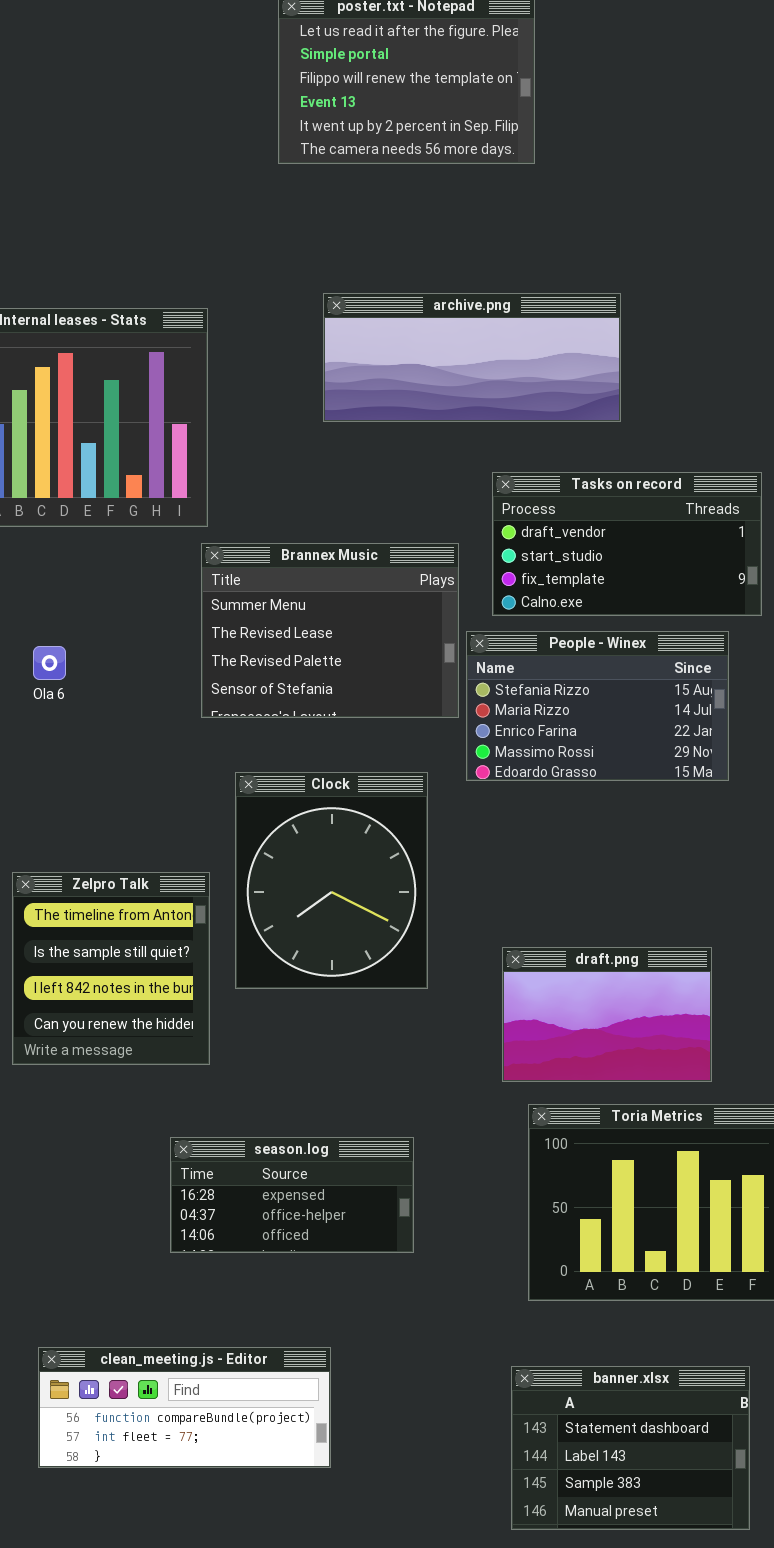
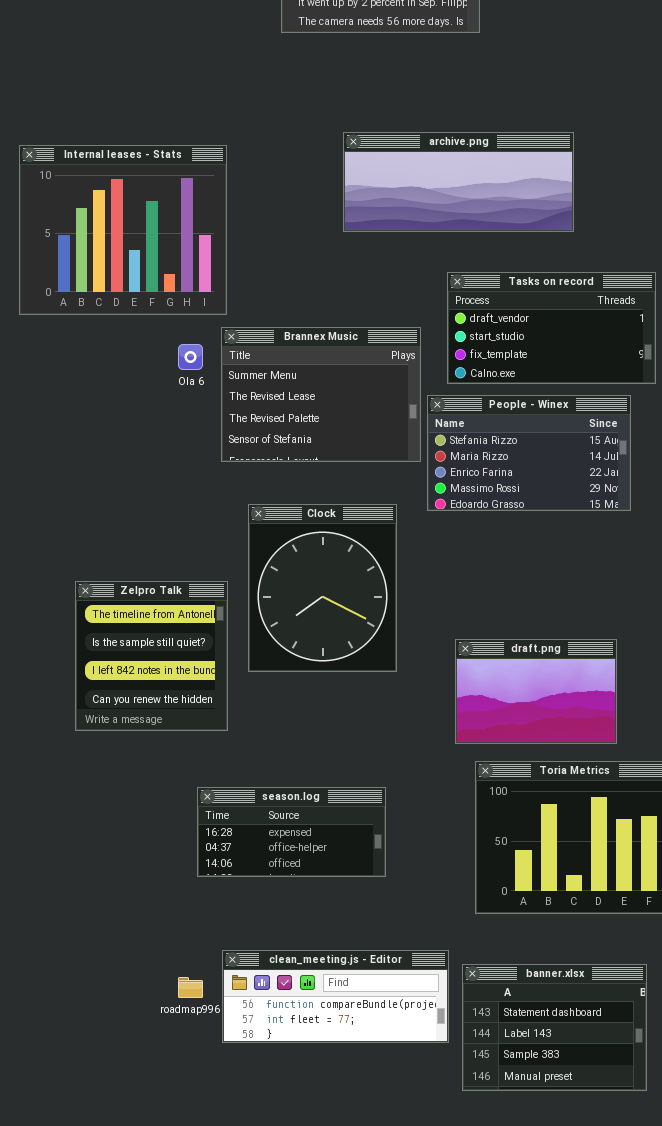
archive.png: [323,293,621,422] -> [343,132,574,232], moved
Ola 6: [33,646,66,680] -> [178,344,203,370], moved
clean_meeting.js - Editor: [38,1347,331,1468] -> [222,950,449,1043], moved

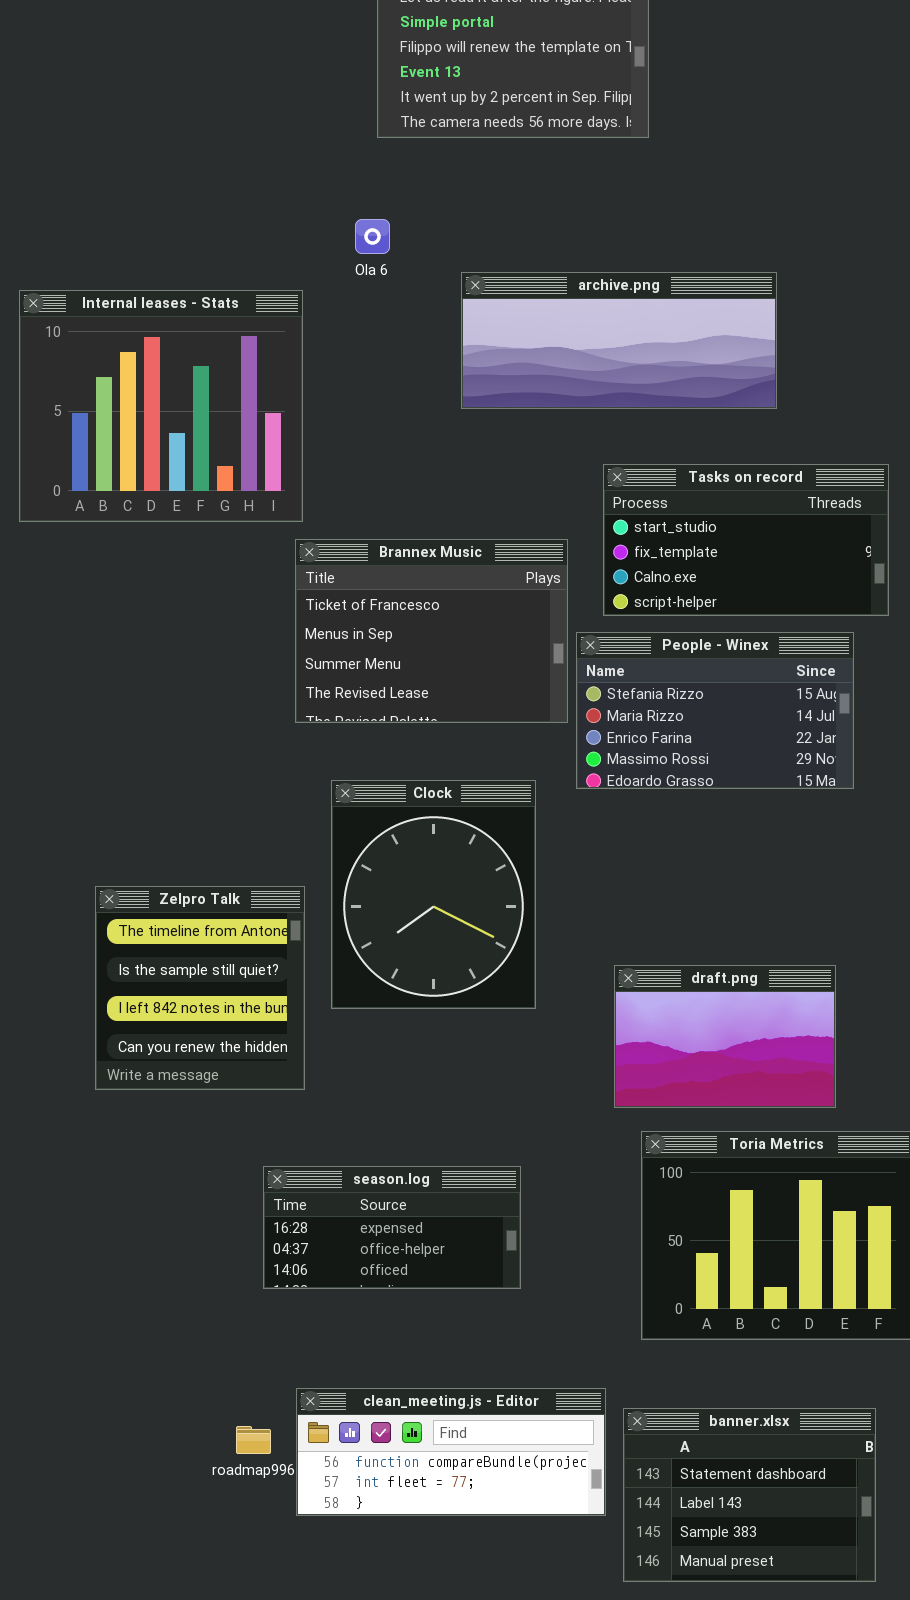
Tasks on record: [447,272,656,384] -> [603,464,889,616], scrolled down 1 row
Brannex Music: [221,327,421,462] -> [295,539,568,723], scrolled up 2 rows
Ola 6: [178,344,203,370] -> [355,219,390,254], moved

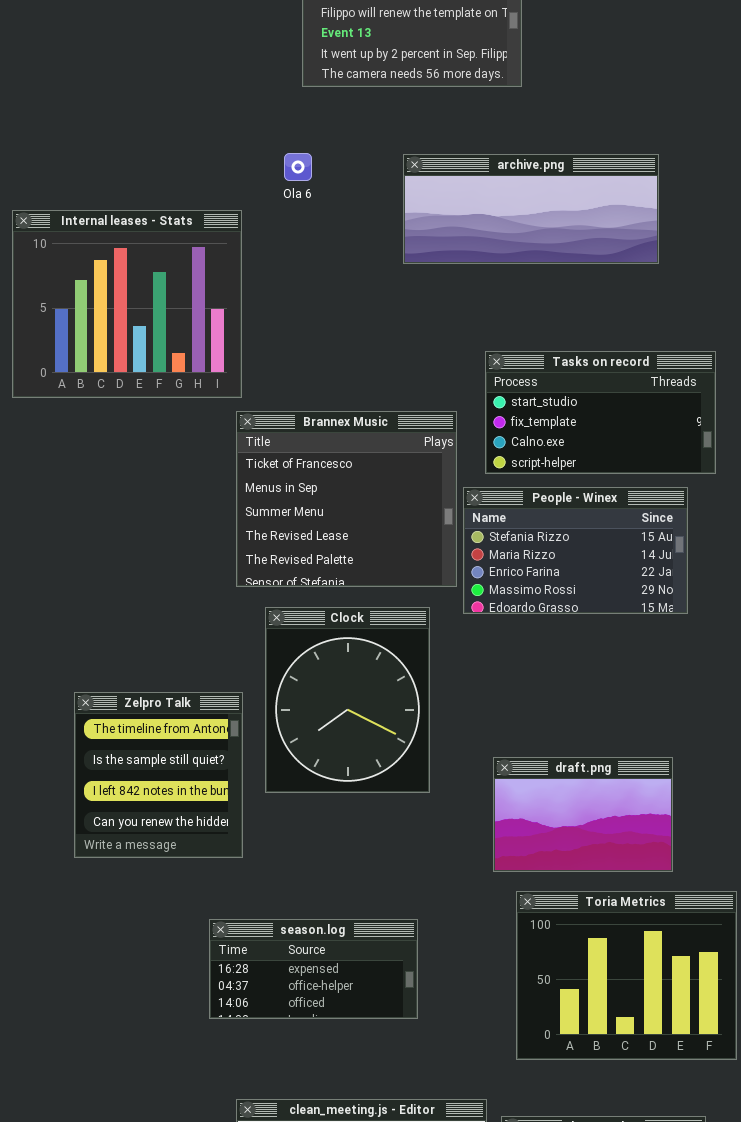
archive.png: [461,272,777,409] -> [403,154,659,264], moved
Brannex Music: [295,539,568,723] -> [236,411,457,587], resized

